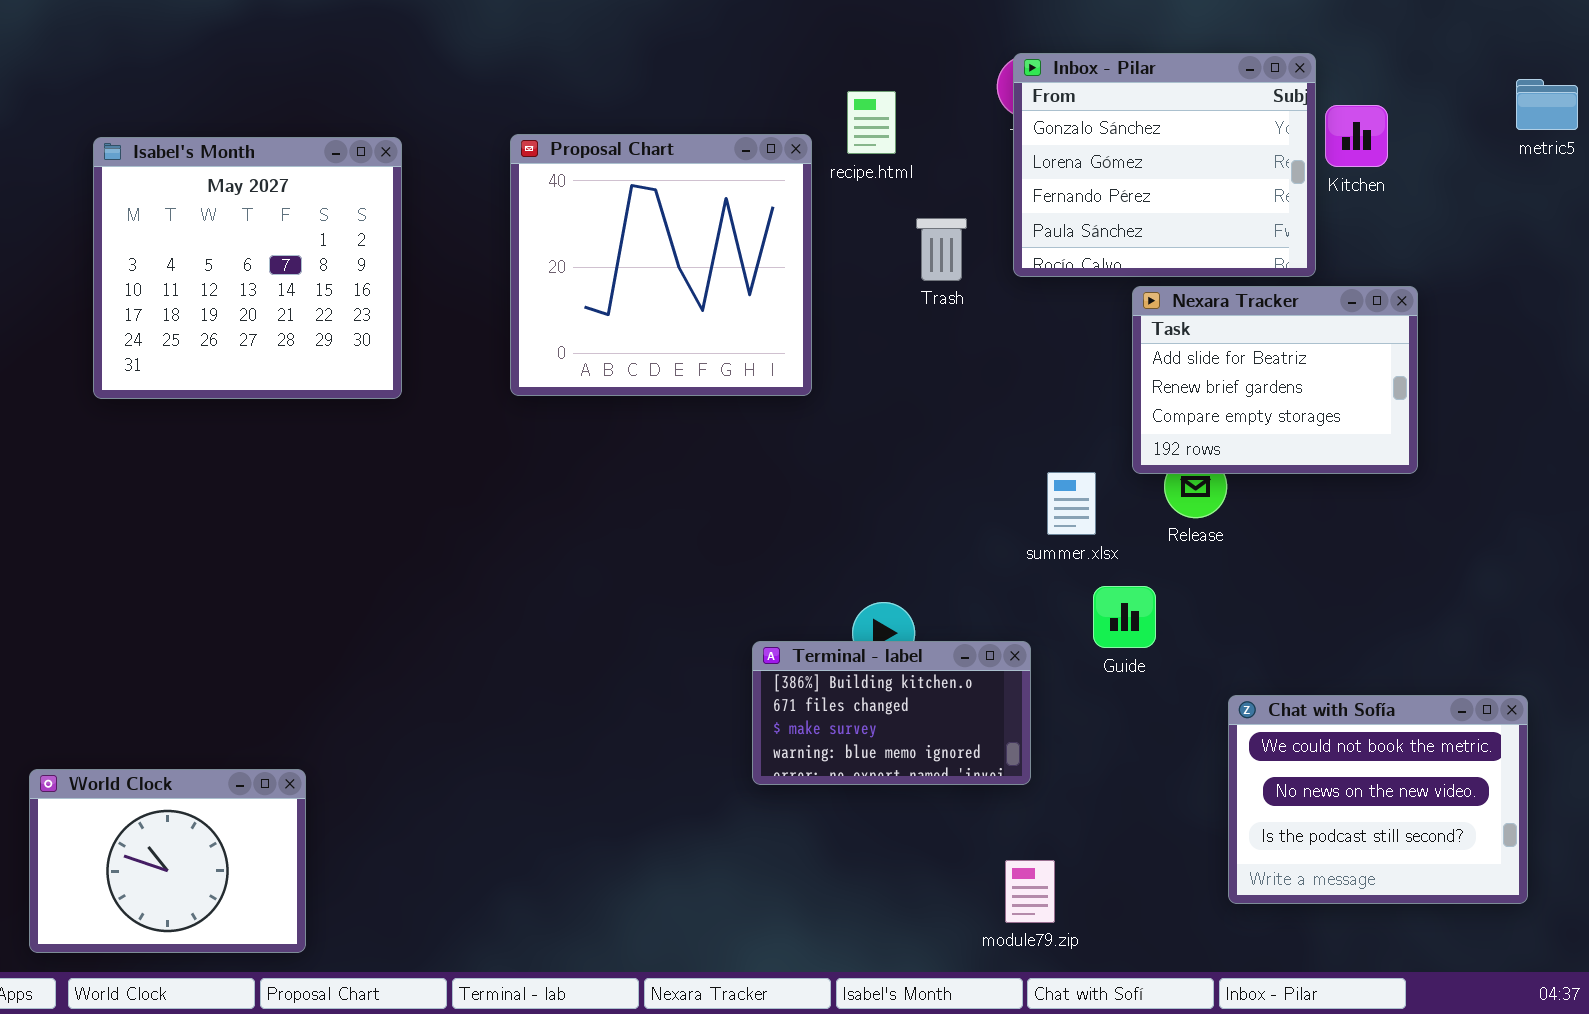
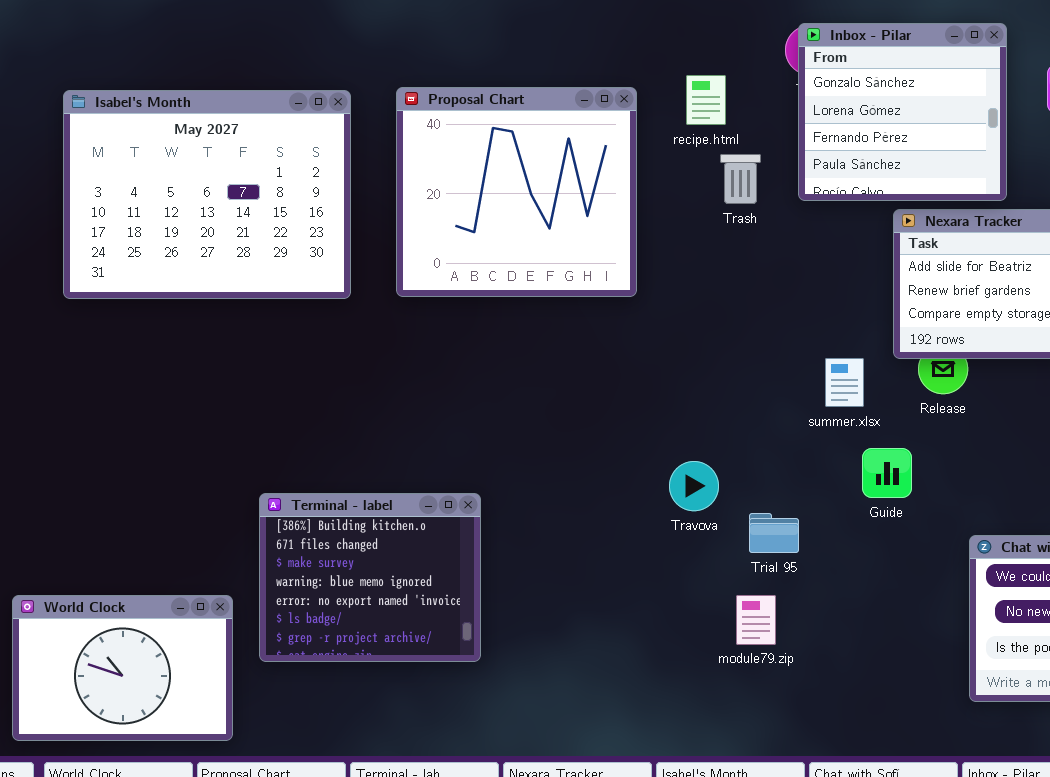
Inbox - Pilar: [1013,53,1316,277] -> [798,23,1007,201], resized
recipe.html: [847,91,896,154] -> [686,75,726,125], moved
Isabel's Month: [93,137,402,399] -> [63,90,351,299], resized
Terminal - label: [752,641,1031,785] -> [259,493,481,662], moved, resized
module79.zip: [1005,860,1055,923] -> [736,595,776,645], moved

